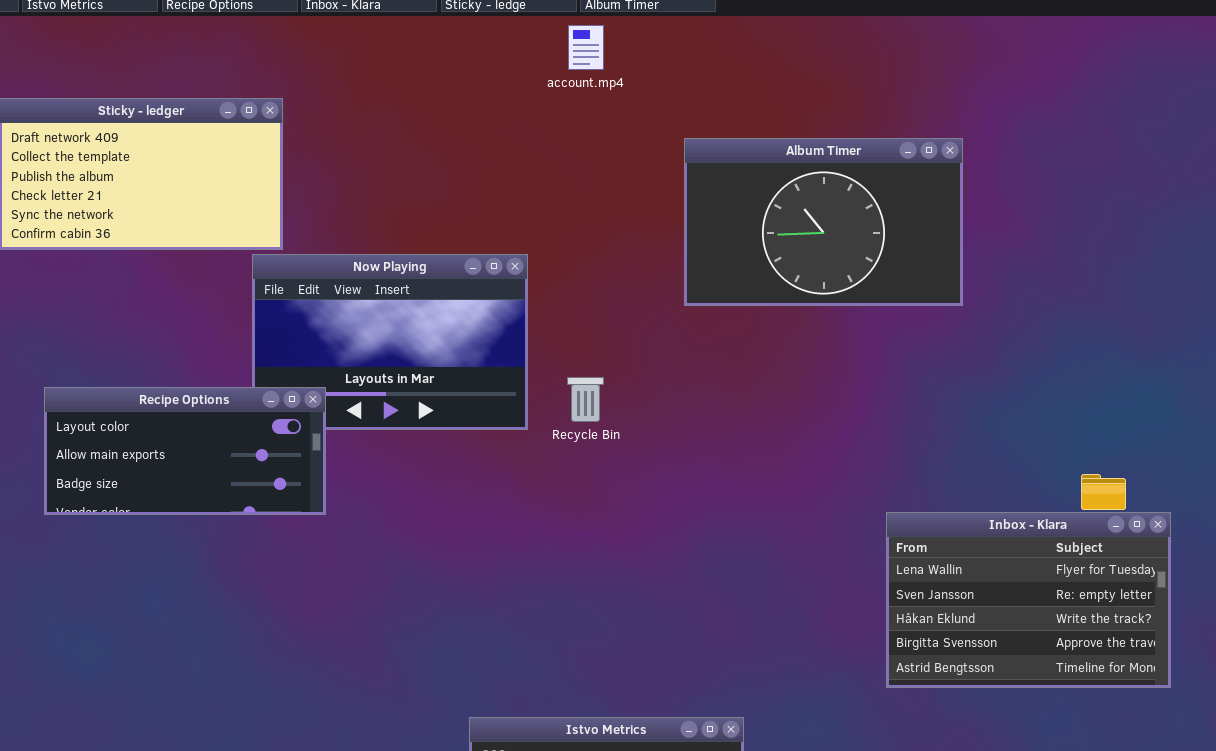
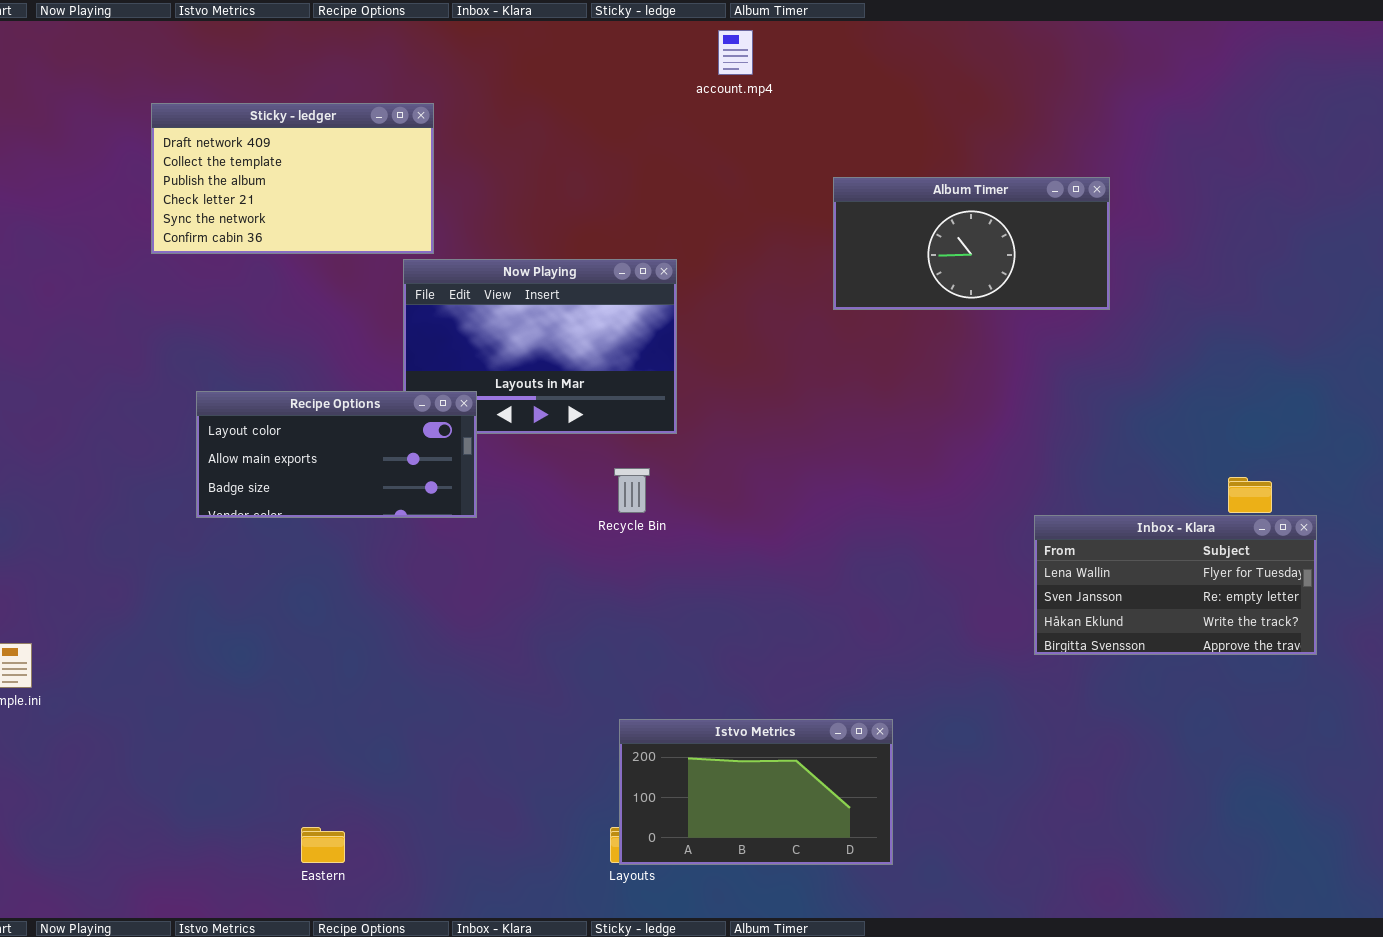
Album Timer: [684,138,963,306] -> [833,177,1110,310], resized
Recycle Bin: [567,377,604,422] -> [614,468,650,513], moved
Inbox - Klara: [886,512,1171,688] -> [1034,515,1317,655], resized

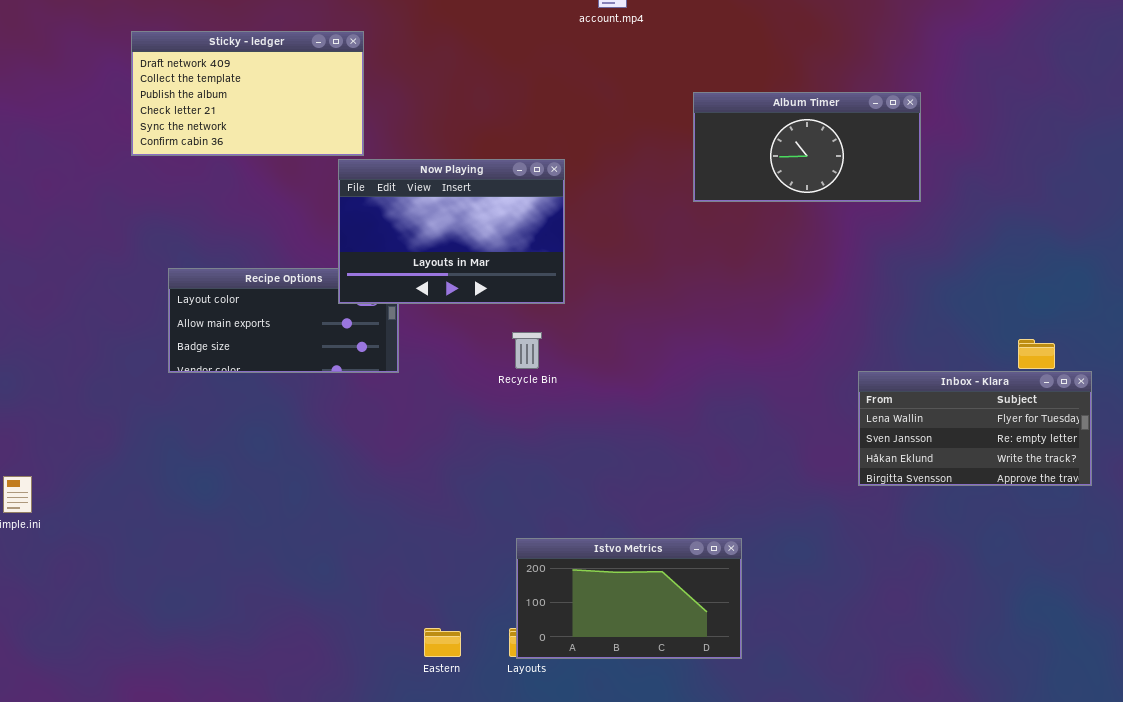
Now Playing: [403,259,677,434] -> [338,159,565,304], raised
Eastern: [301,827,345,863] -> [424,628,461,657], moved

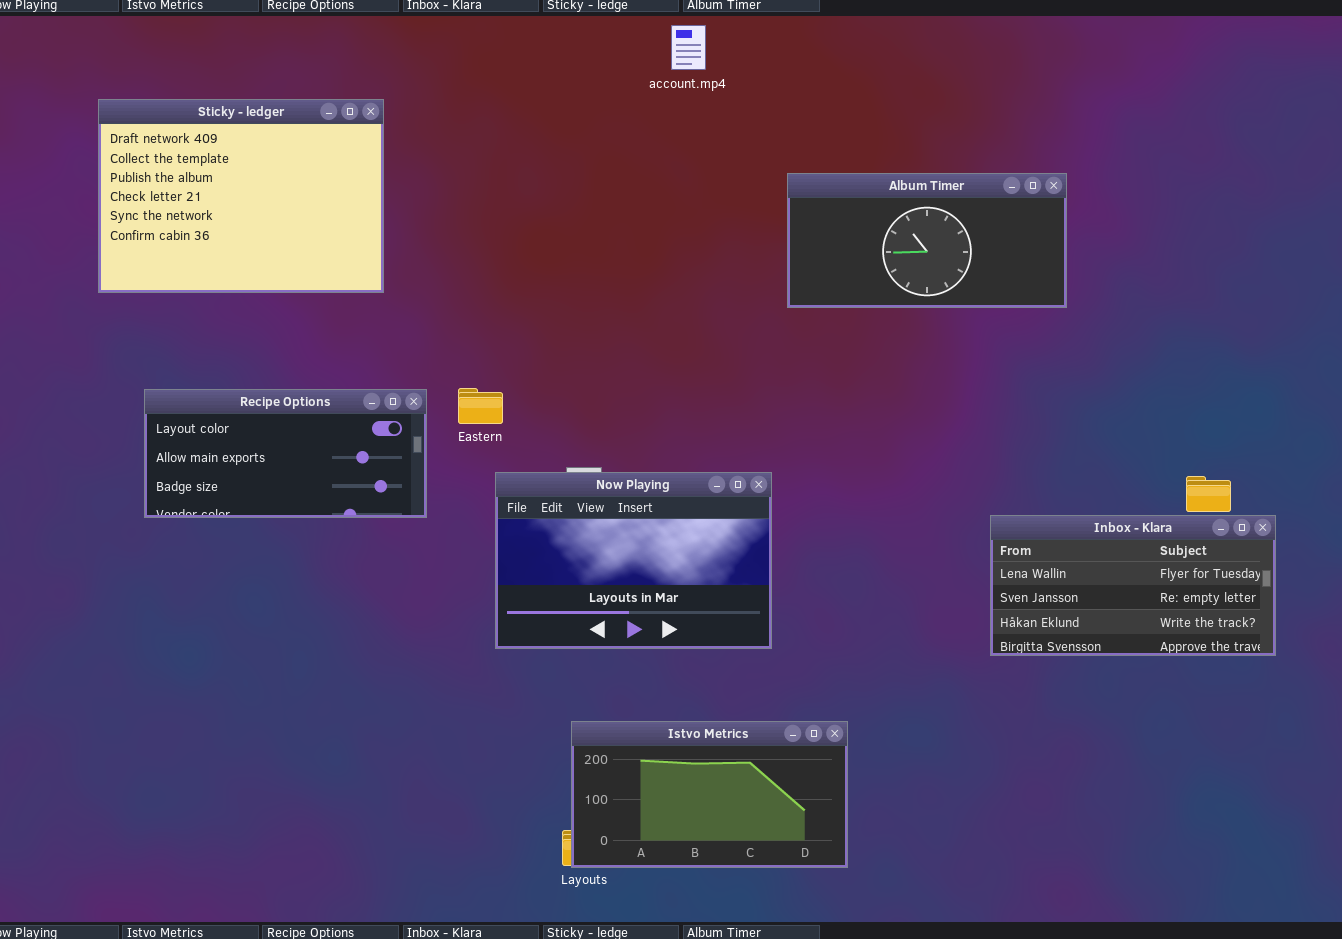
Sticky - ledger: [131,31,364,156] -> [98,99,384,293], resized
Now Playing: [338,159,565,304] -> [495,472,772,649], moved
Eastern: [424,628,461,657] -> [458,388,503,424], moved

